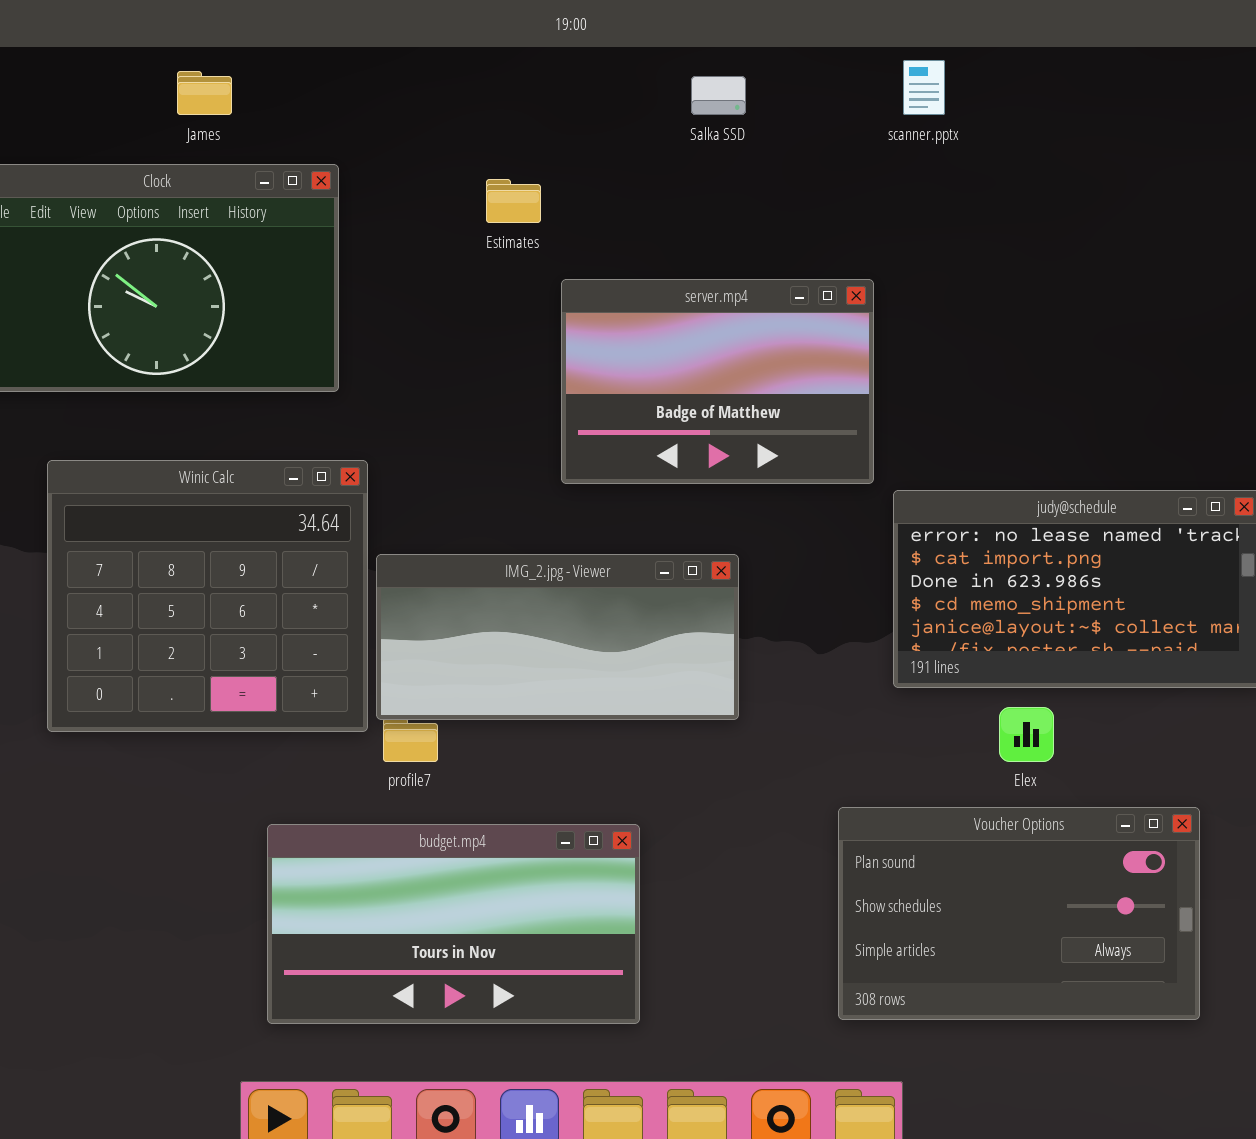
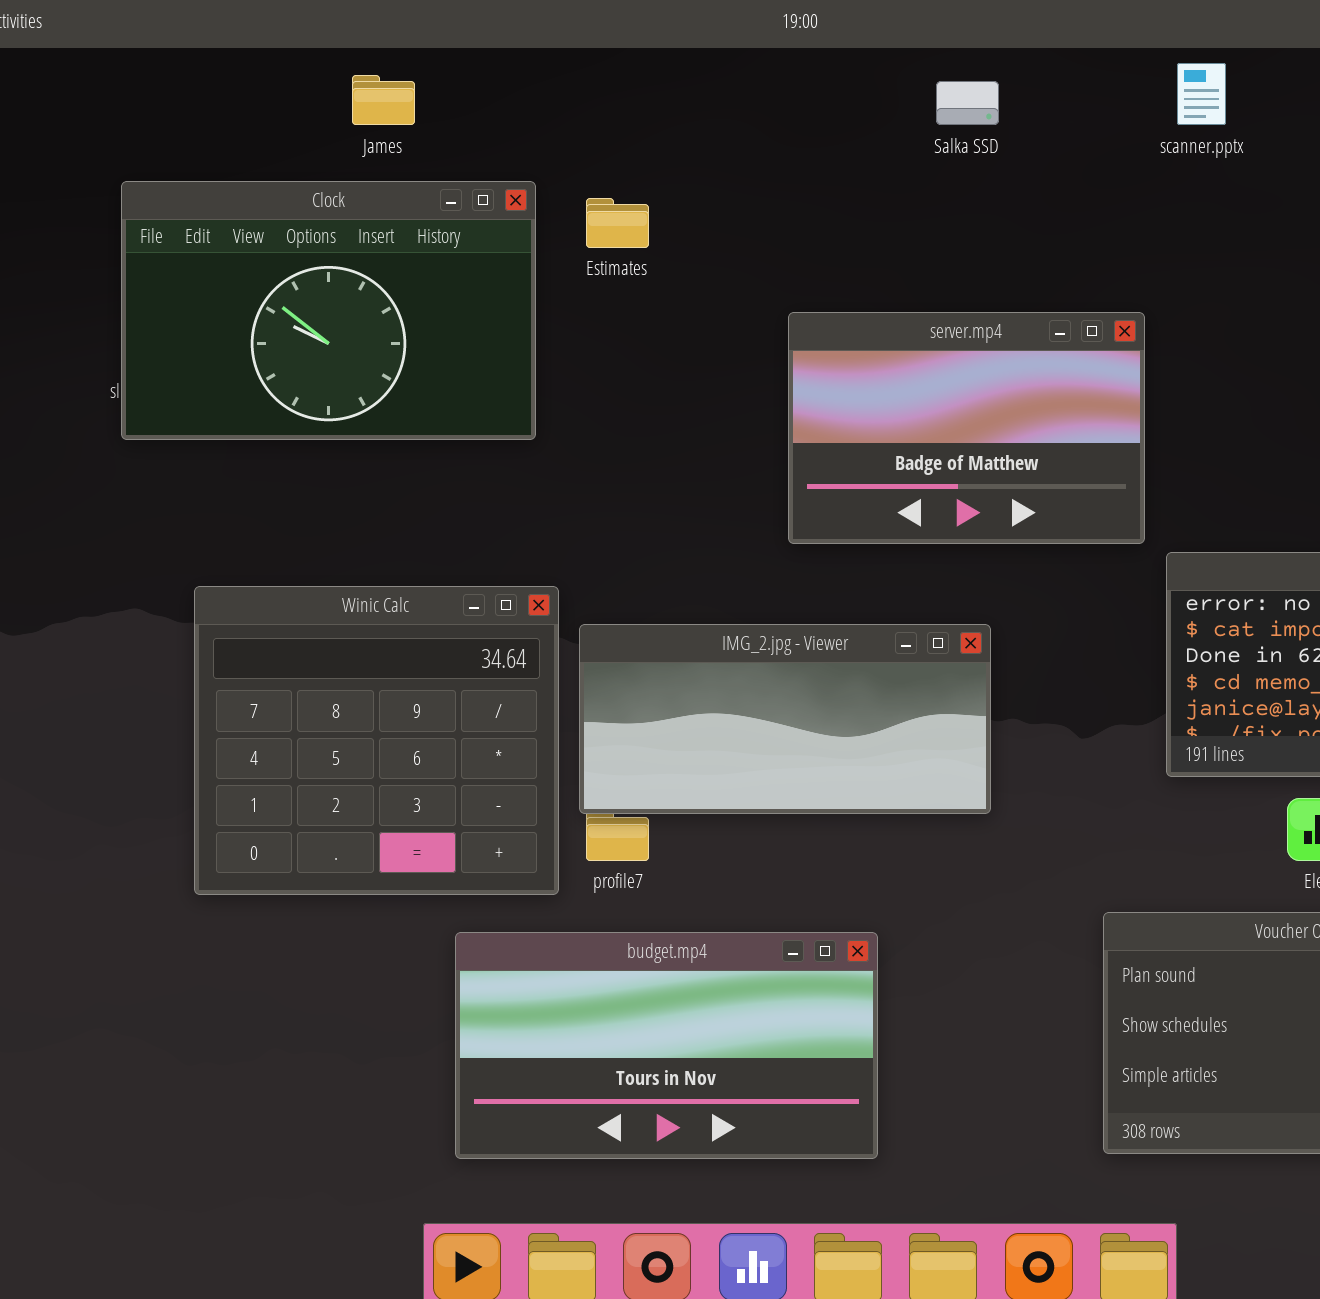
Estimates: [486,179,541,223] -> [586,198,649,248], moved
Winic Calc: [47,460,368,732] -> [194,586,559,895], moved

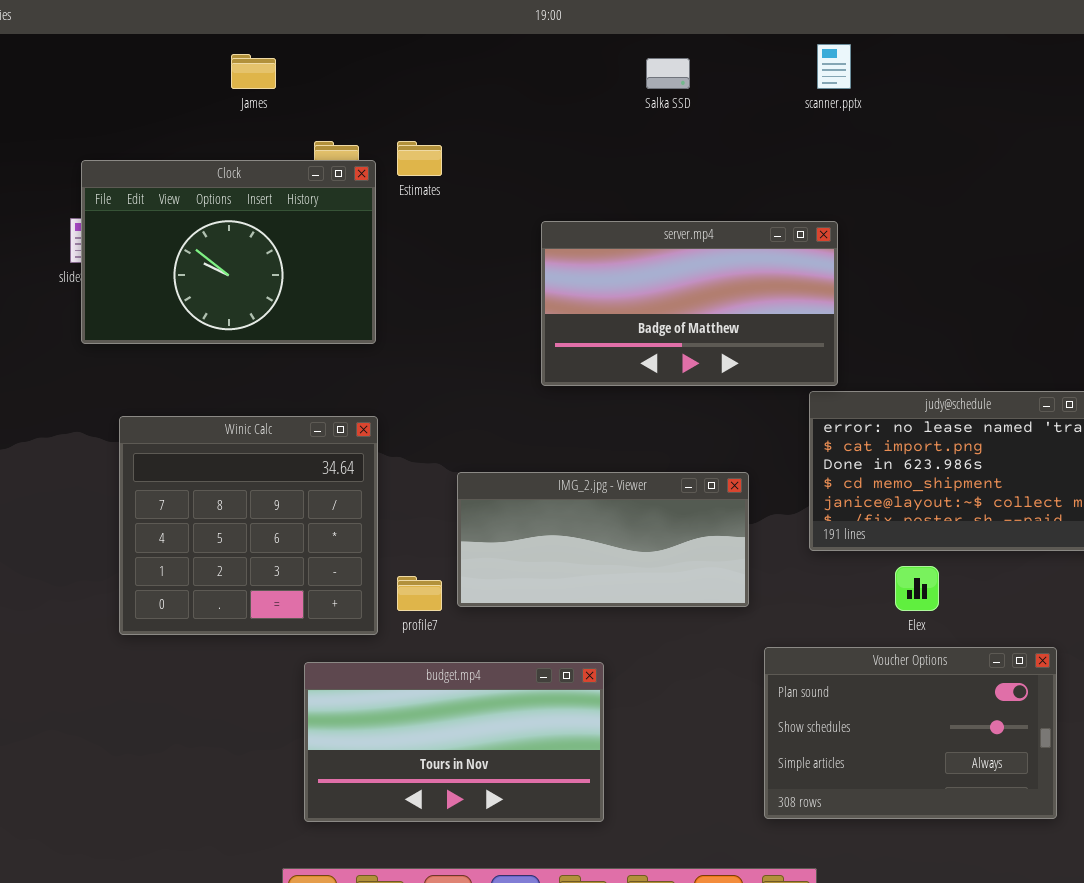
Clock: [121,181,536,440] -> [81,160,376,344], moved
server.mp4: [788,312,1145,544] -> [541,221,838,386], resized
IMG_2.jpg - Viewer: [579,624,991,814] -> [457,472,749,607], moved

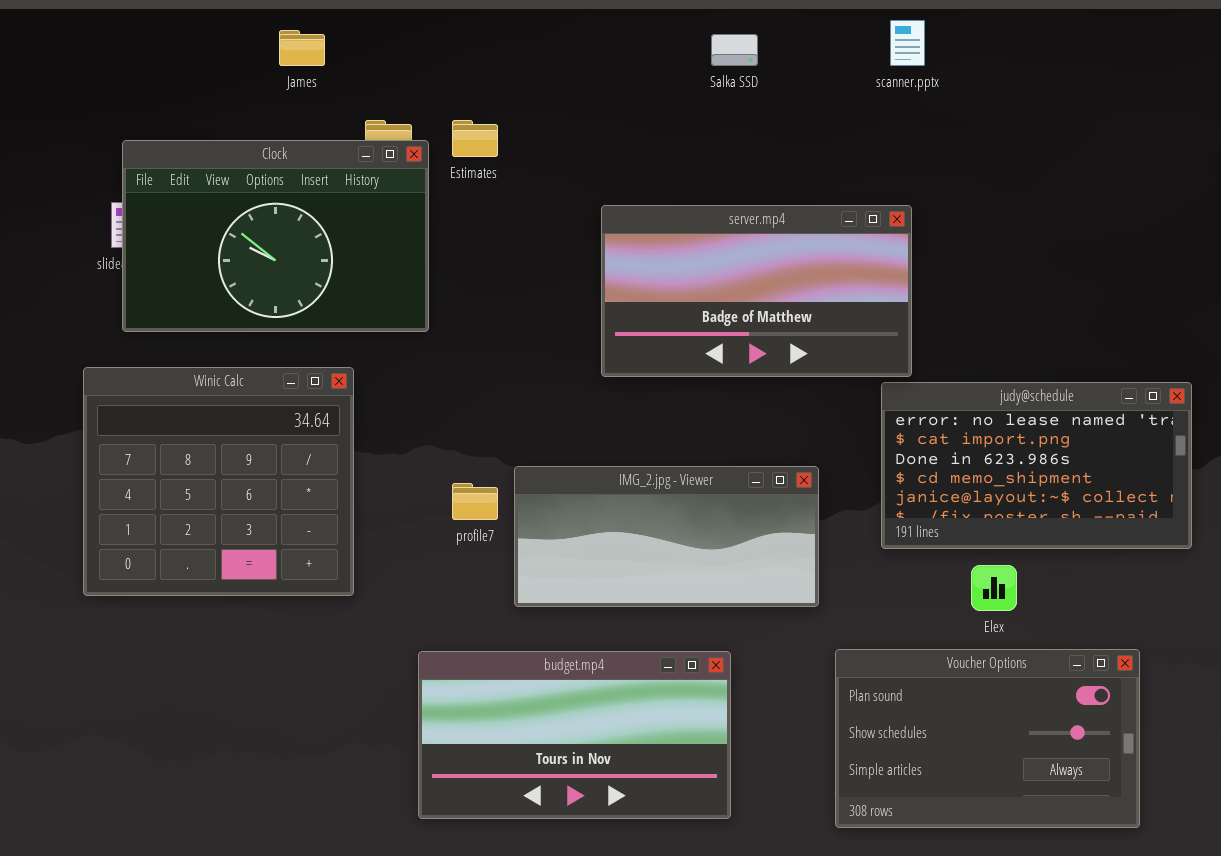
Winic Calc: [119,416,378,635] -> [83,367,354,596], moved
profile7: [397,576,442,611] -> [452,483,498,520], moved
budget.mp4: [304,662,604,822] -> [418,651,731,819], moved

